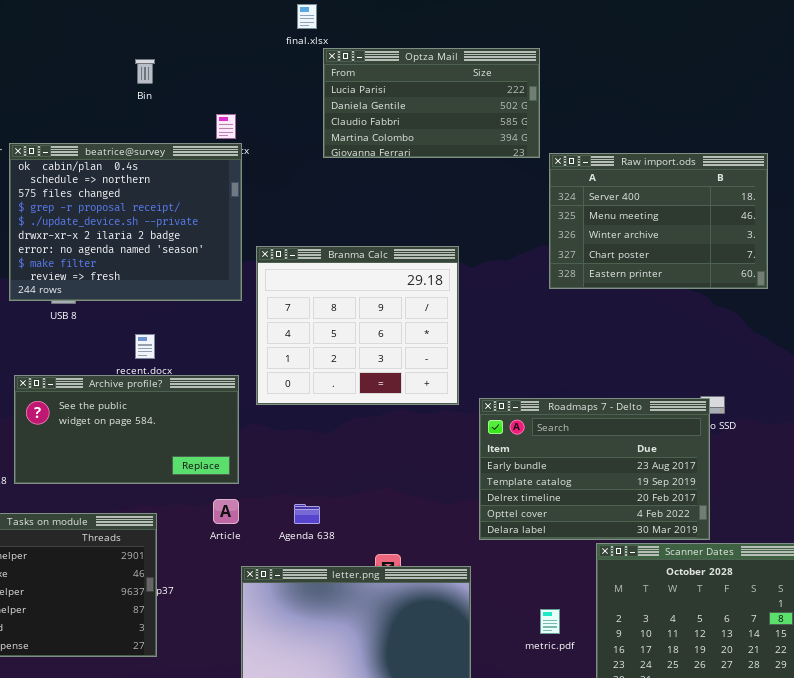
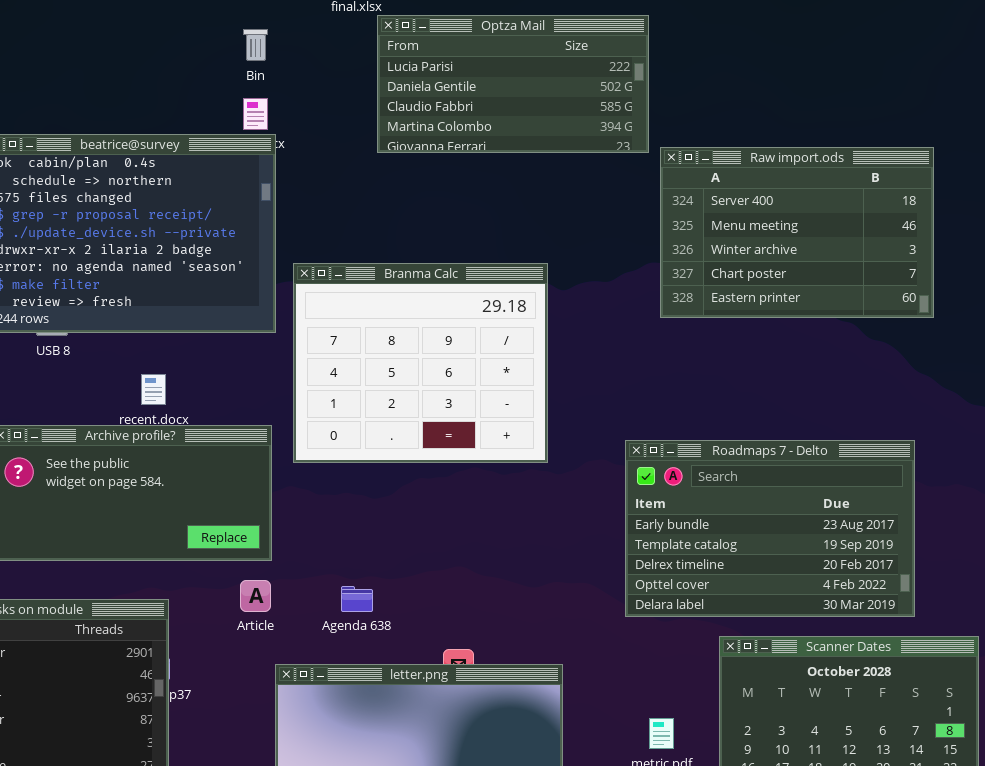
Bin: [135,59,155,84] -> [243,29,268,61], moved
Roadmaps 7 - Delto: [479,398,710,540] -> [625,440,915,617], moved

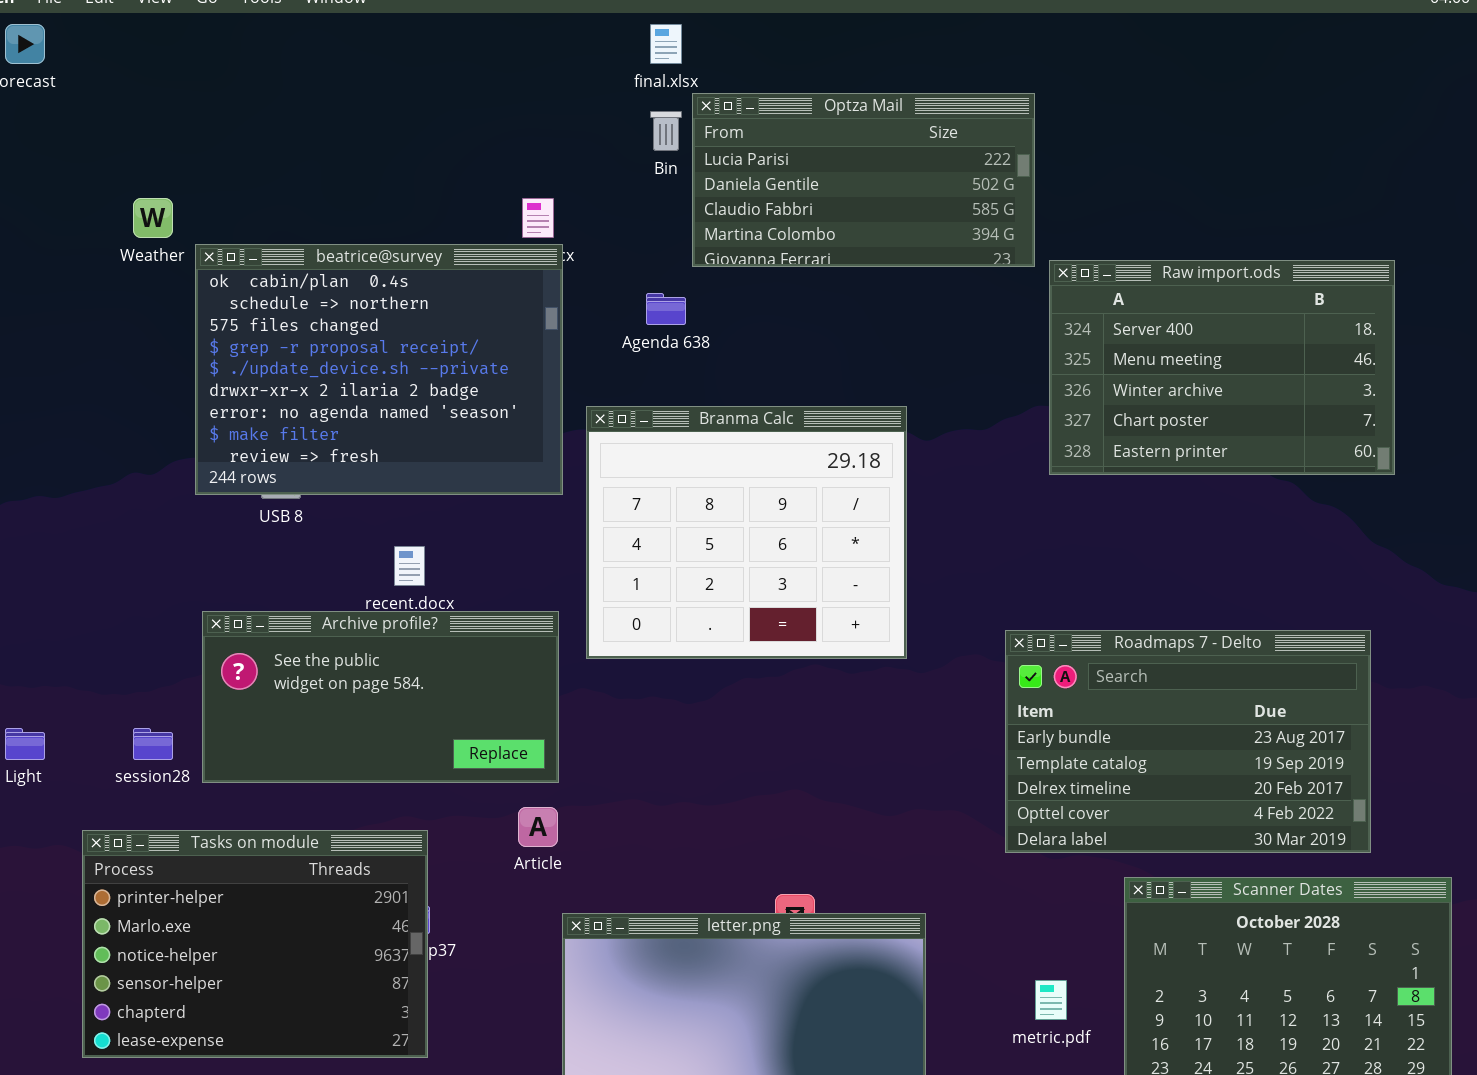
Bin: [243,29,268,61] -> [650,111,682,151], moved
Agenda 638: [341,586,373,612] -> [646,293,686,325], moved

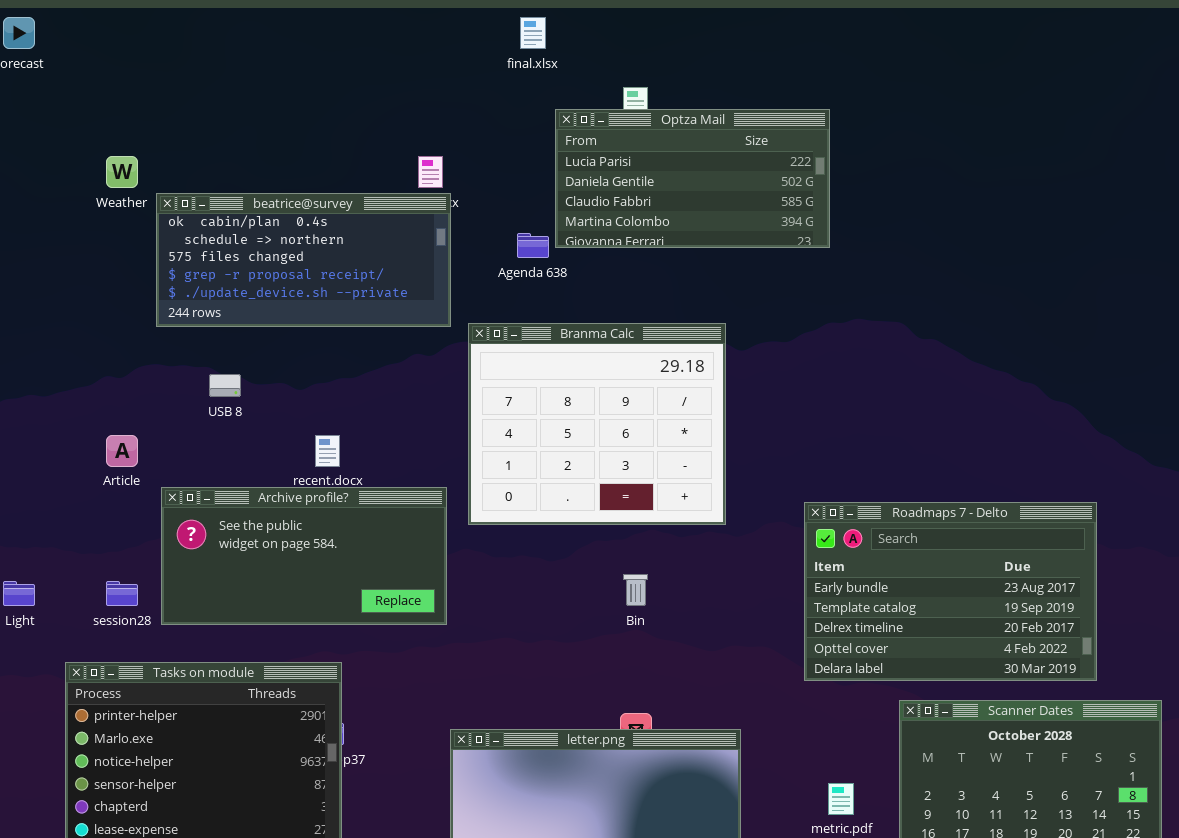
Optza Mail: [692,93,1035,267] -> [555,109,830,248], moved
Bin: [650,111,682,151] -> [623,574,648,606], moved
beatrice@survey: [195,244,563,495] -> [156,193,451,327], resized
Raw import.ods: [1049,260,1395,475] -> none, closed
Article: [518,807,558,847] -> [106,435,138,467], moved

